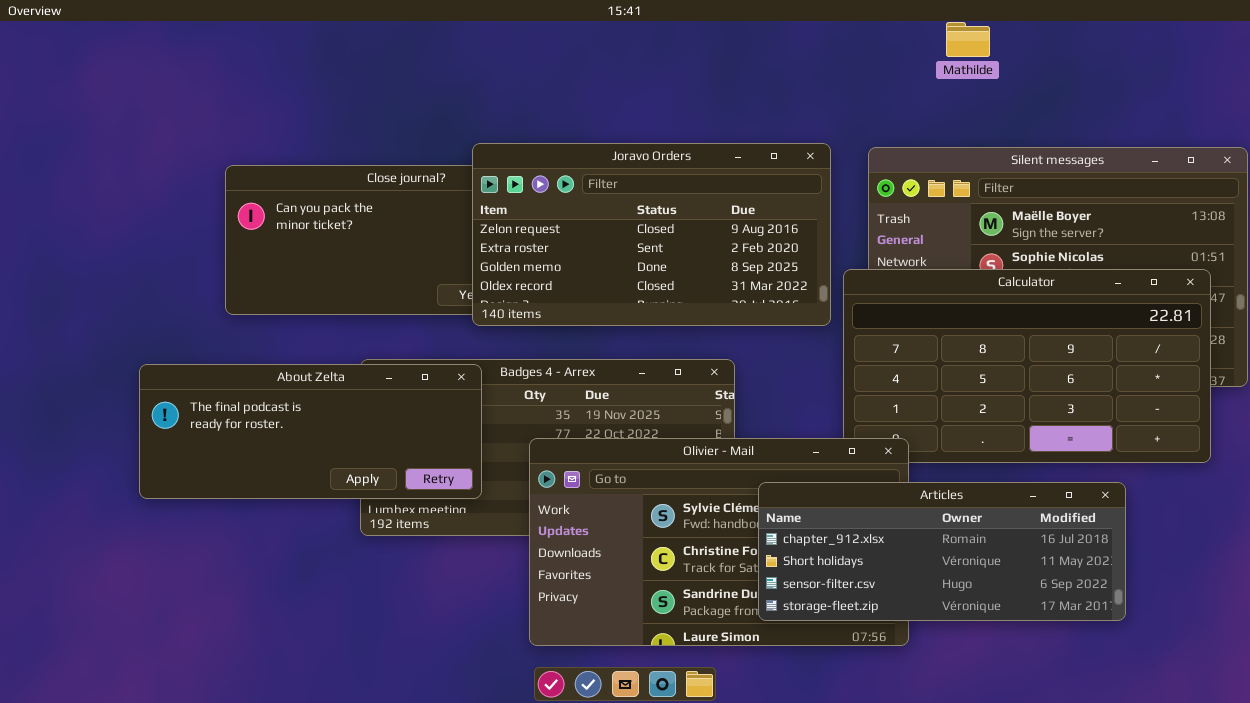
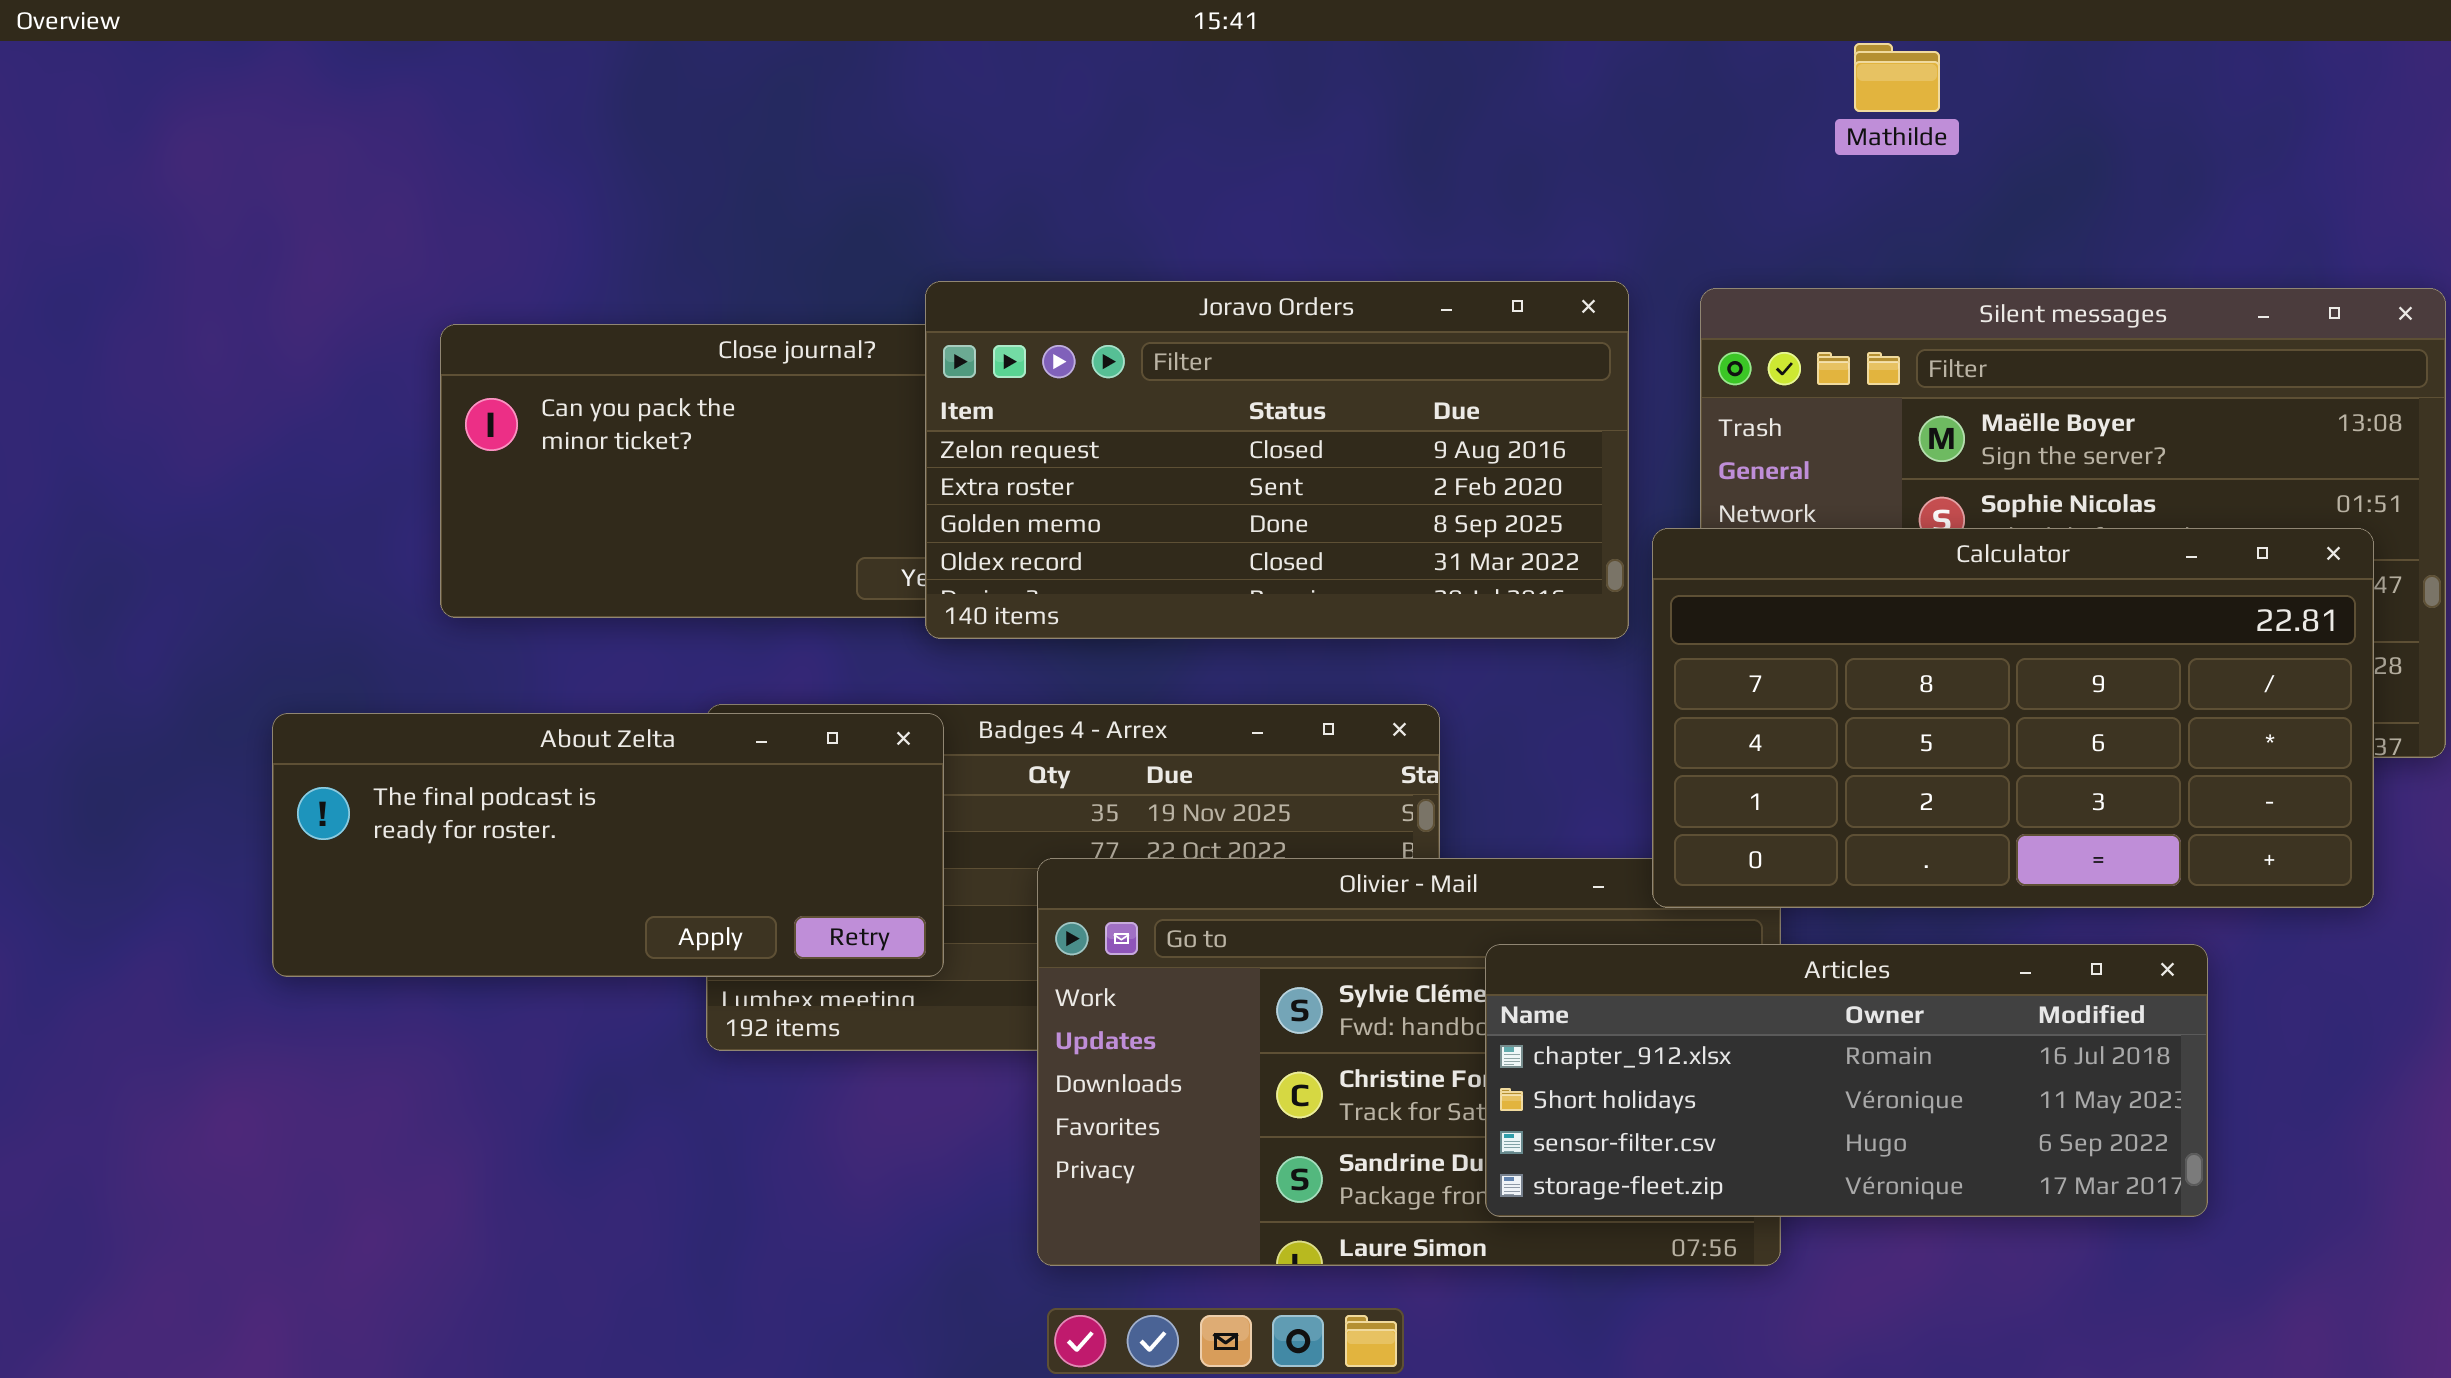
Calculator: [843,269,1211,463] -> [1652,528,2374,908], raised

